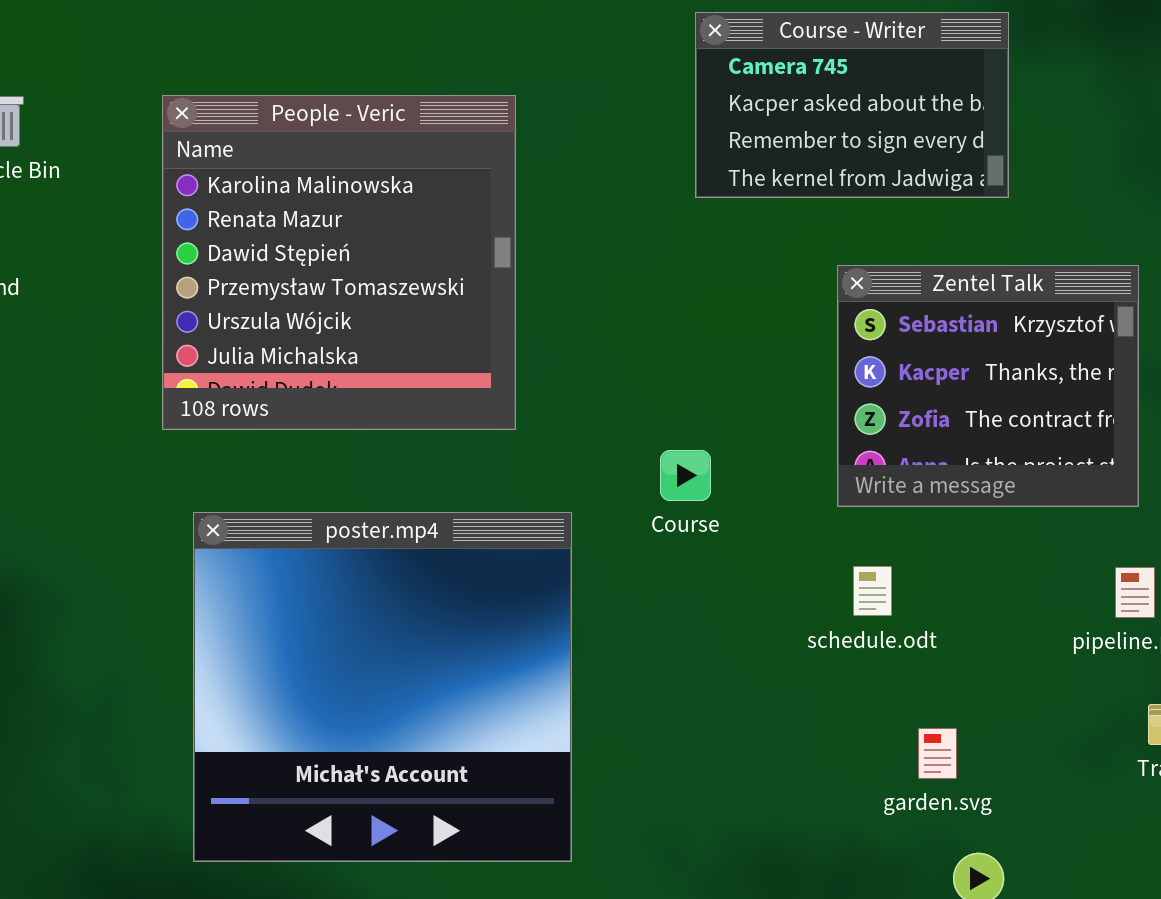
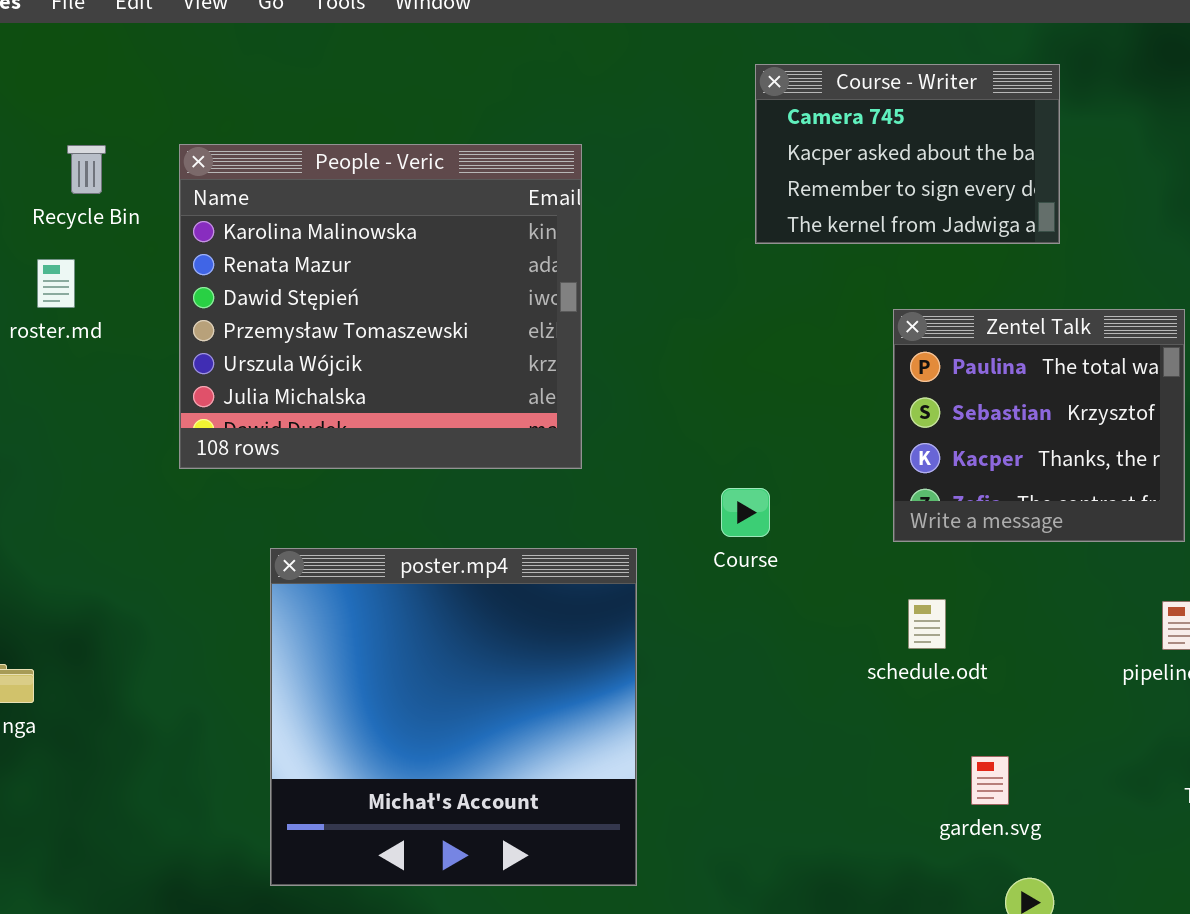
People - Veric: [162,95,516,430] -> [179,144,582,469], resized
Zentel Talk: [837,265,1139,507] -> [893,309,1185,542], scrolled up 1 row

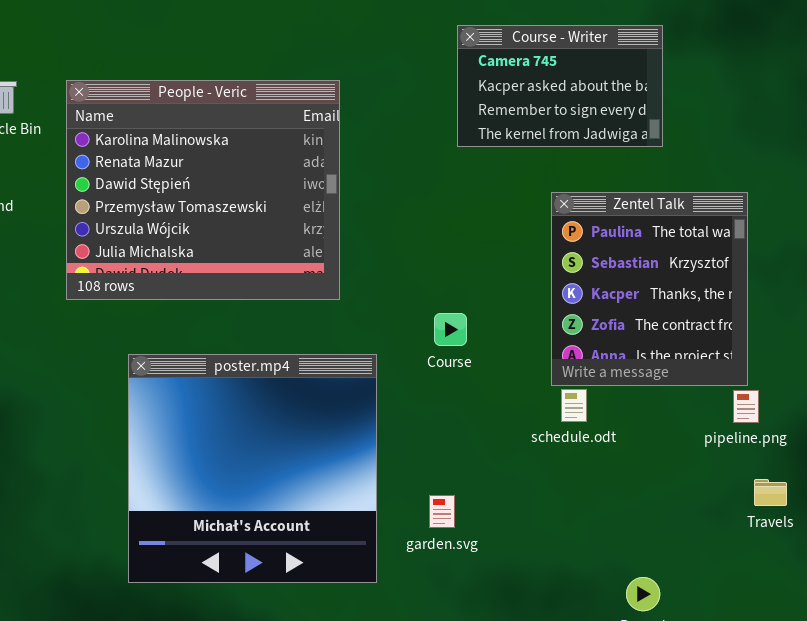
Zentel Talk: [893,309,1185,542] -> [551,192,748,386], resized
garden.svg: [971,756,1009,805] -> [429,495,455,528], moved

